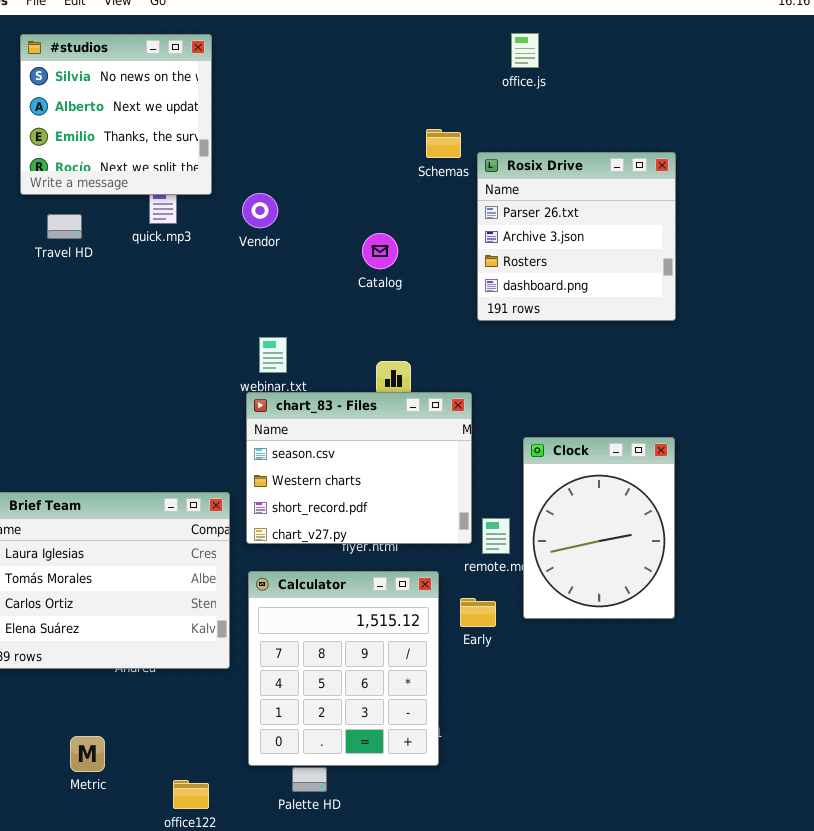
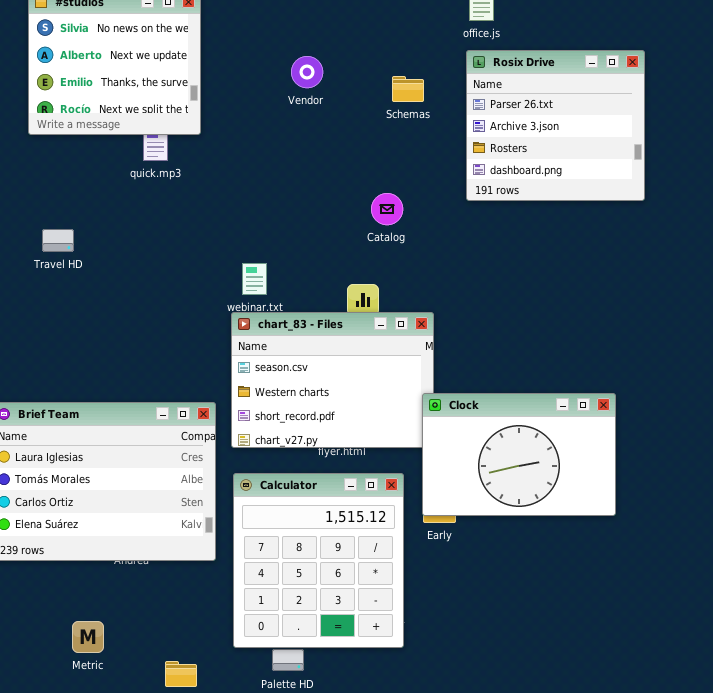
Rosix Drive: [477,152,676,321] -> [466,50,645,201], moved
Vendor: [242,193,278,228] -> [291,56,323,88], moved
Travel HD: [47,214,82,239] -> [42,229,74,252], moved
Catalog: [362,233,398,269] -> [371,193,403,225], moved
Clock: [523,437,675,619] -> [422,393,616,516], resized

